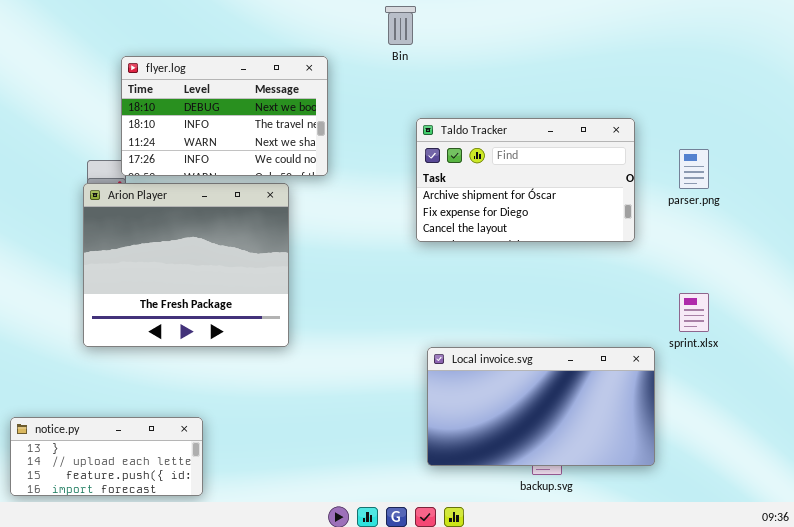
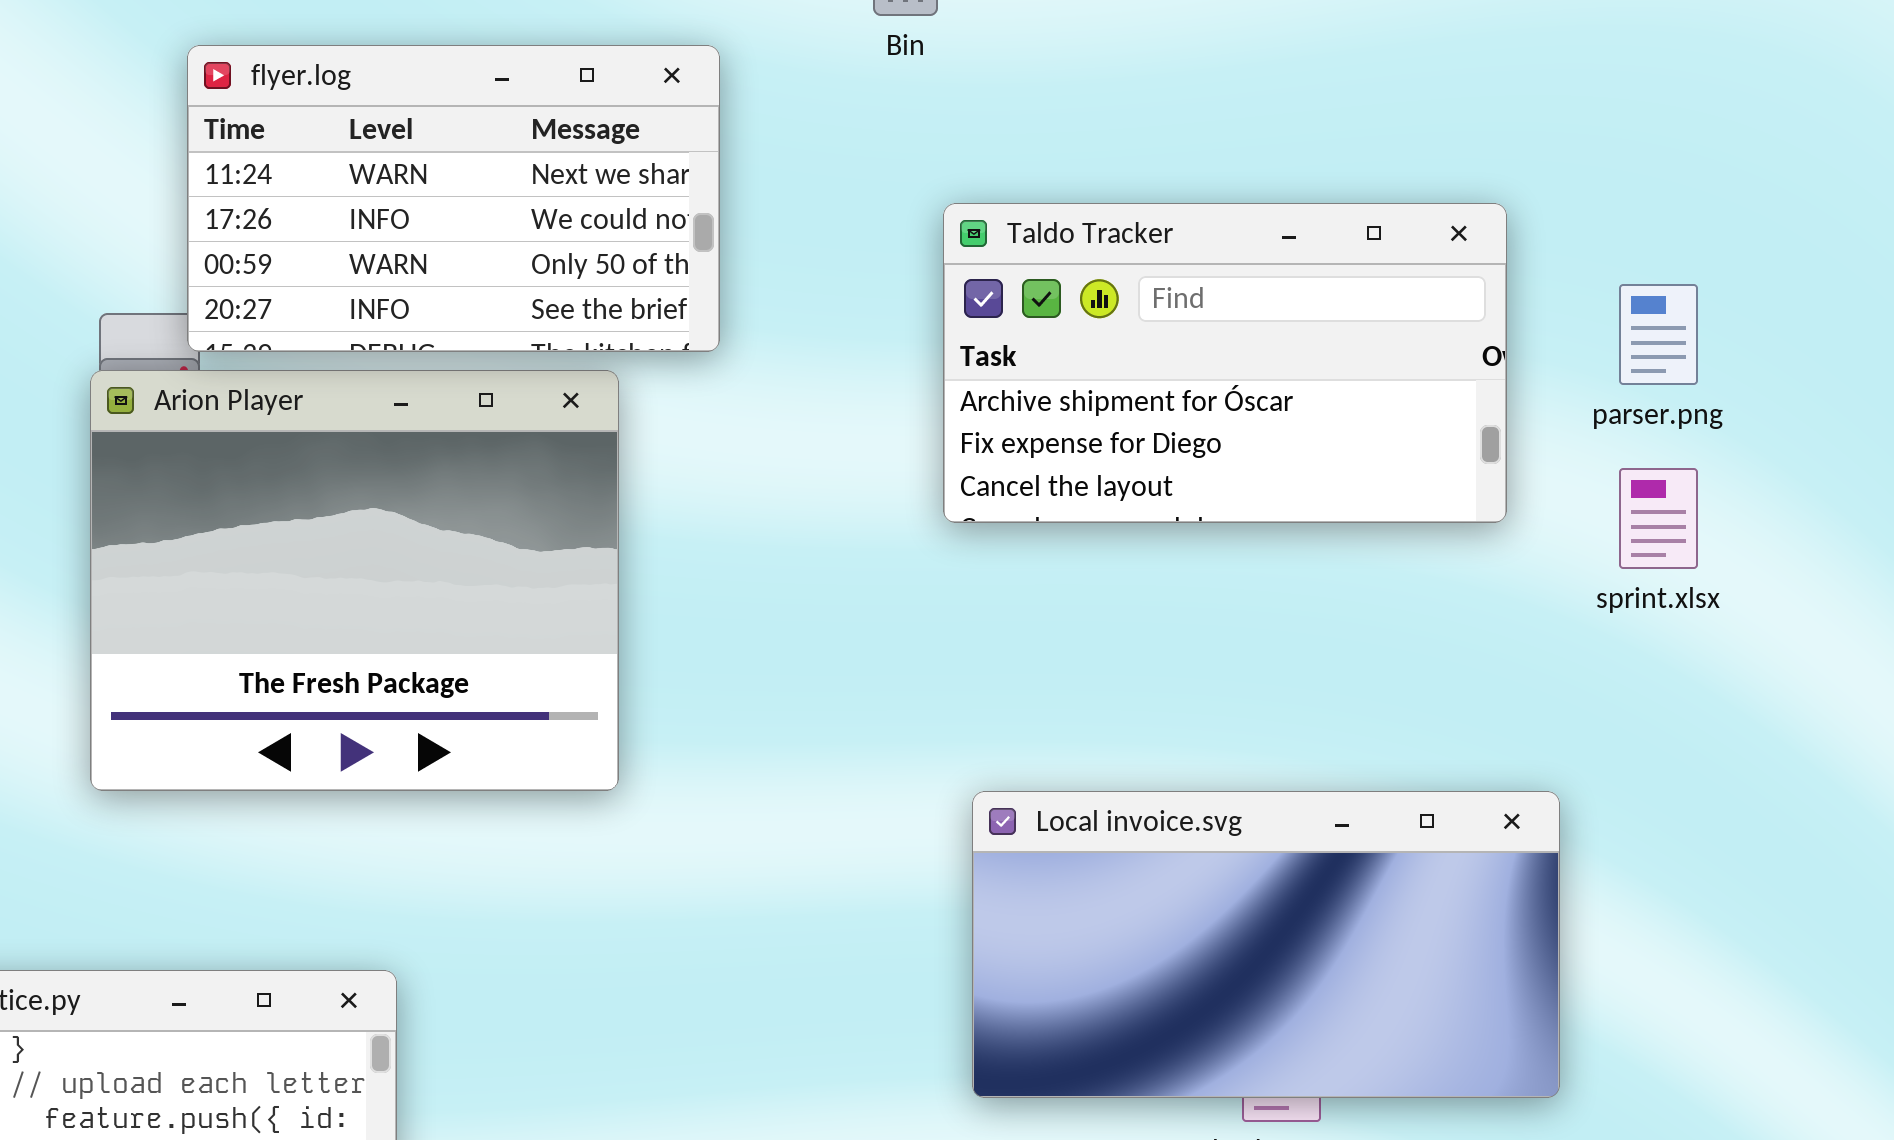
flyer.log: [121,56,328,176] -> [187,45,720,352], scrolled down 2 rows
sprint.xlsx: [679,293,709,332] -> [1619,468,1698,569], moved

